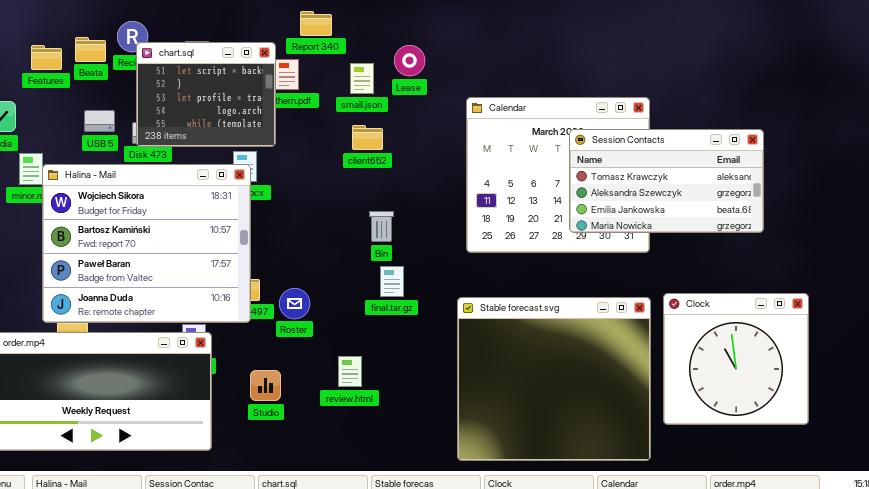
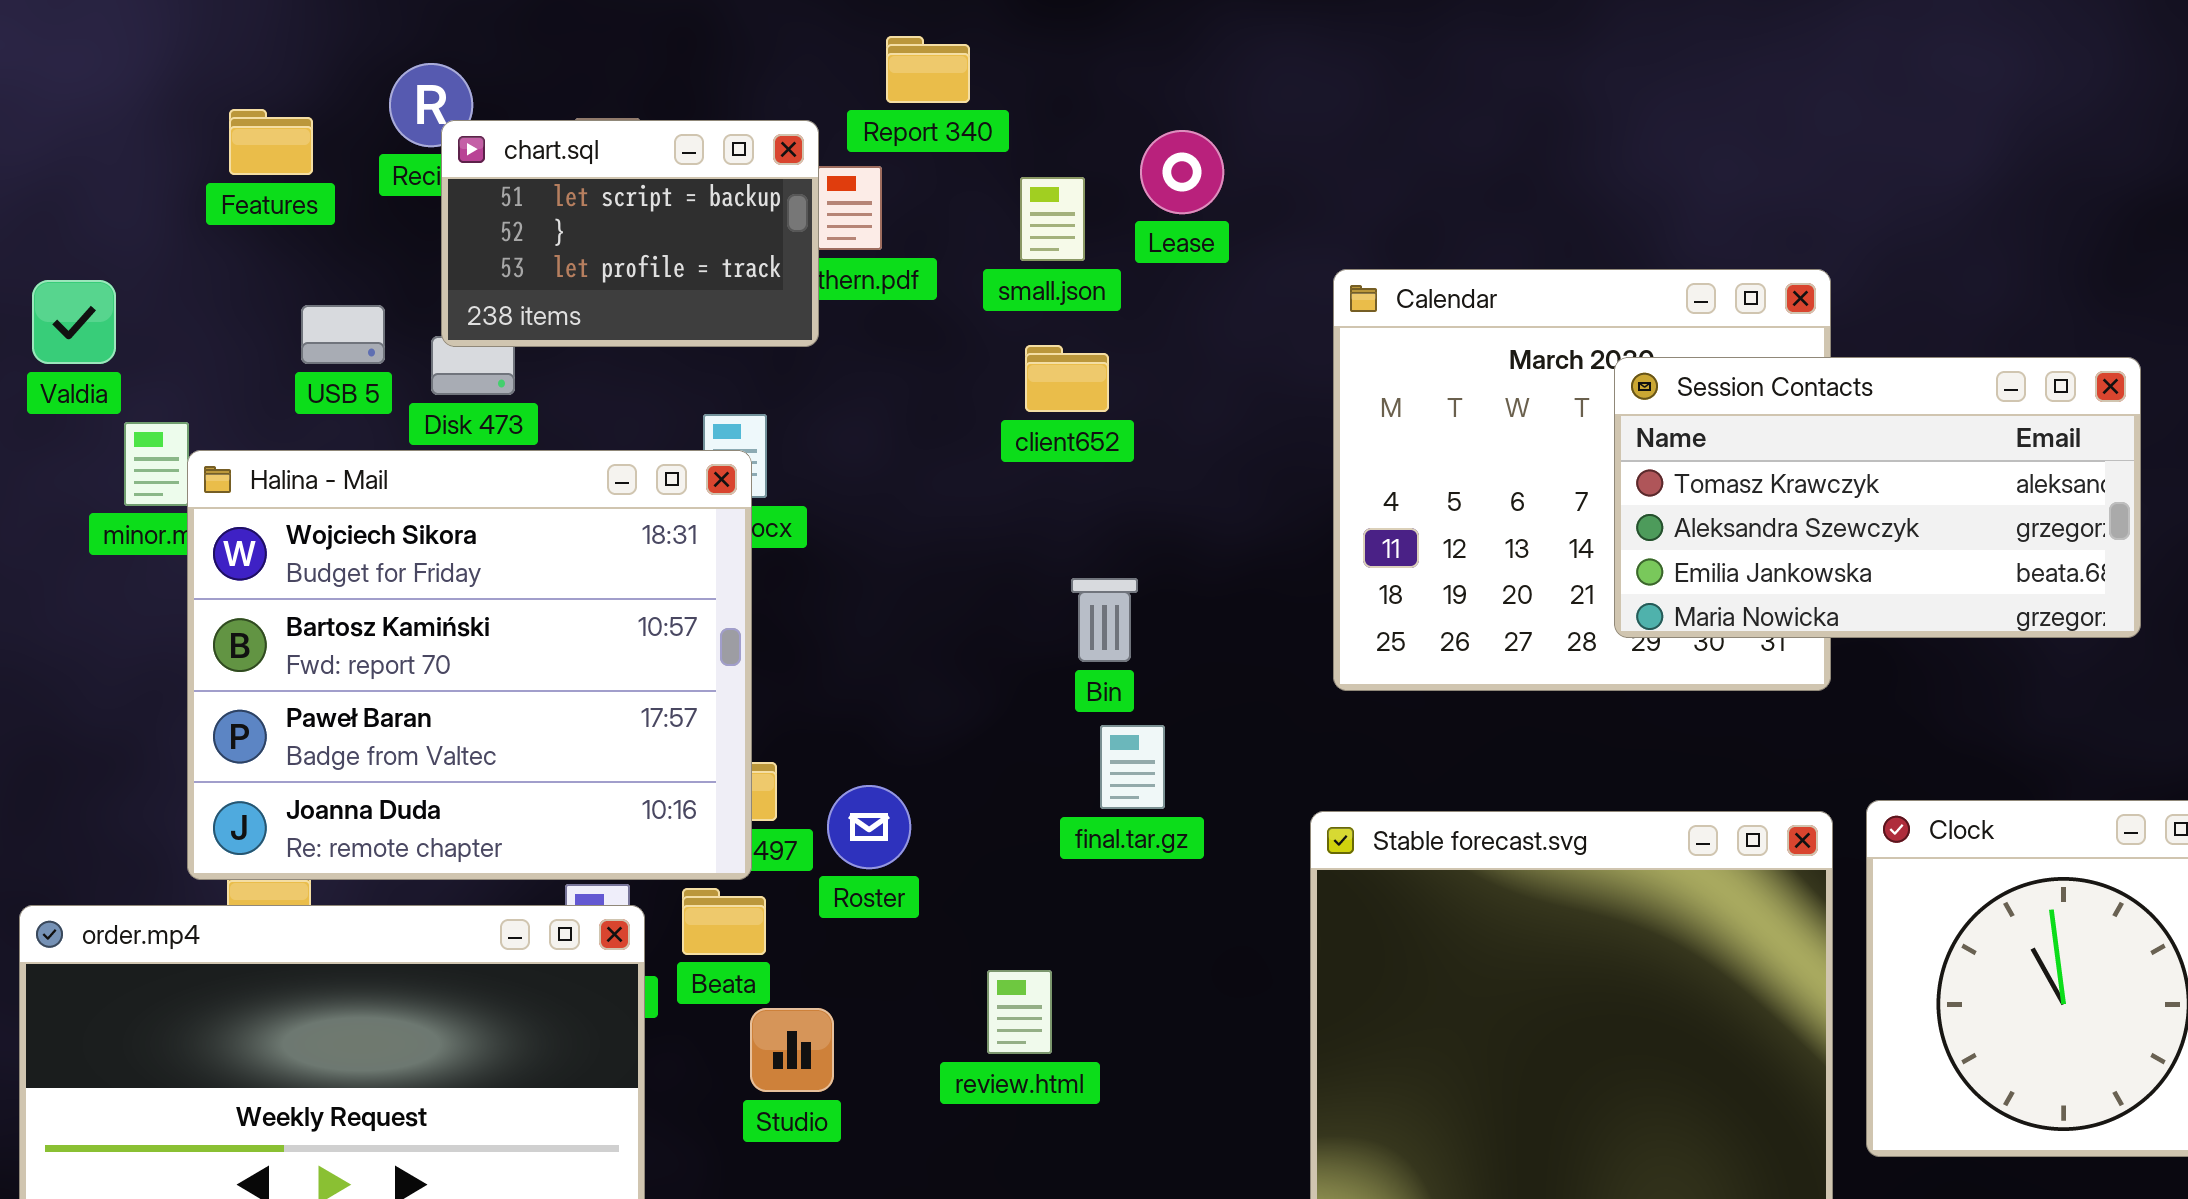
Beata: [75,37,106,62] -> [682,888,766,955], moved
chart.sql: [136,42,276,147] -> [441,120,819,347], resized
Features: [31,45,62,70] -> [229,109,313,175], moved

